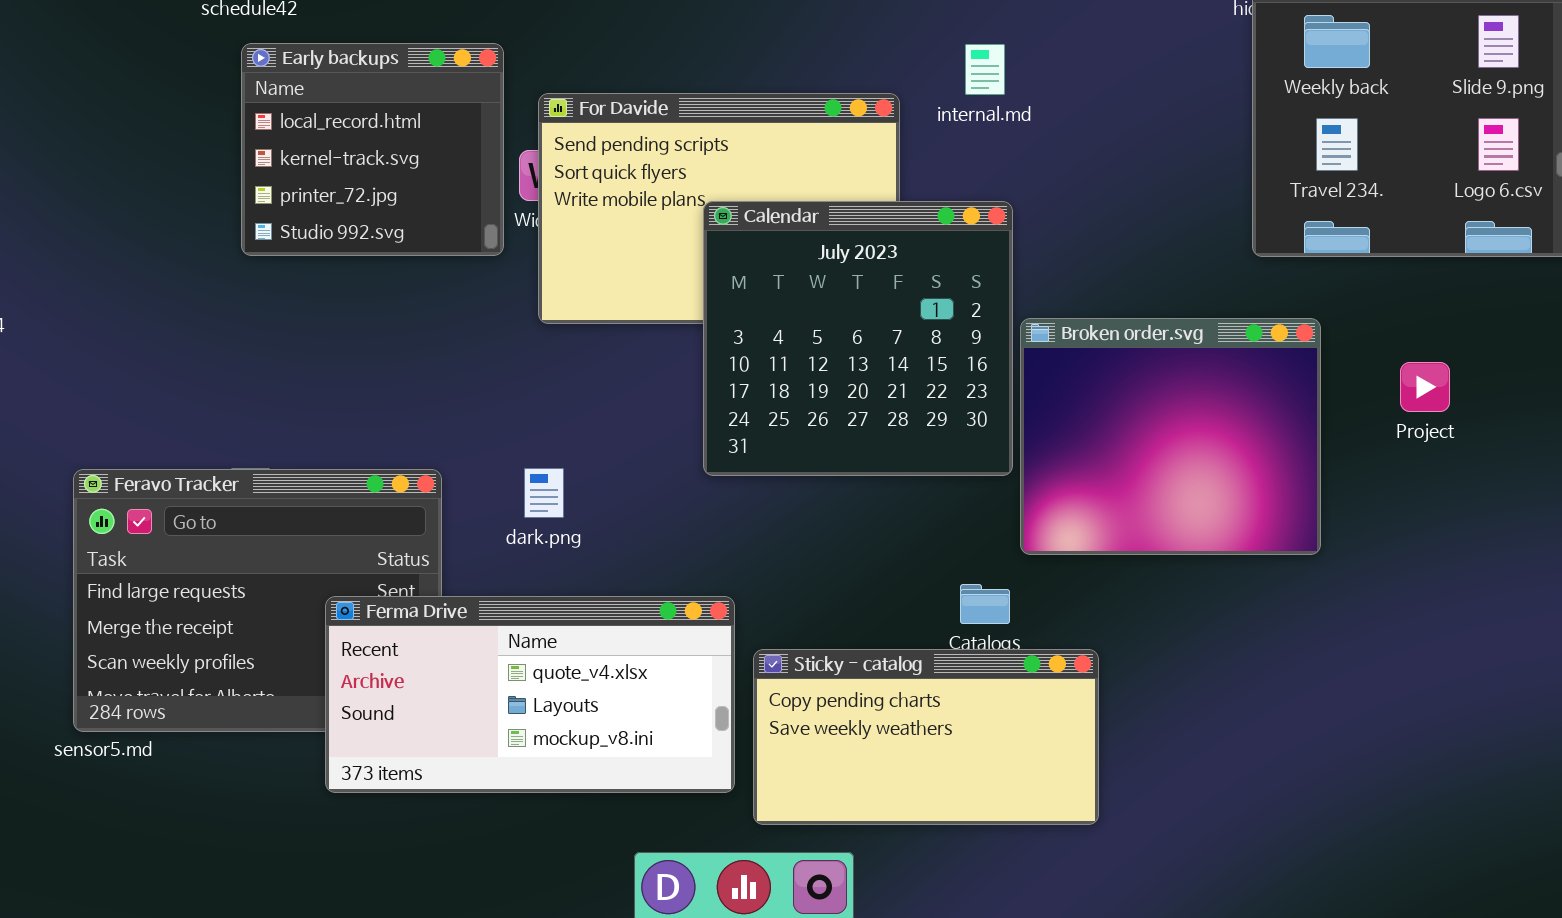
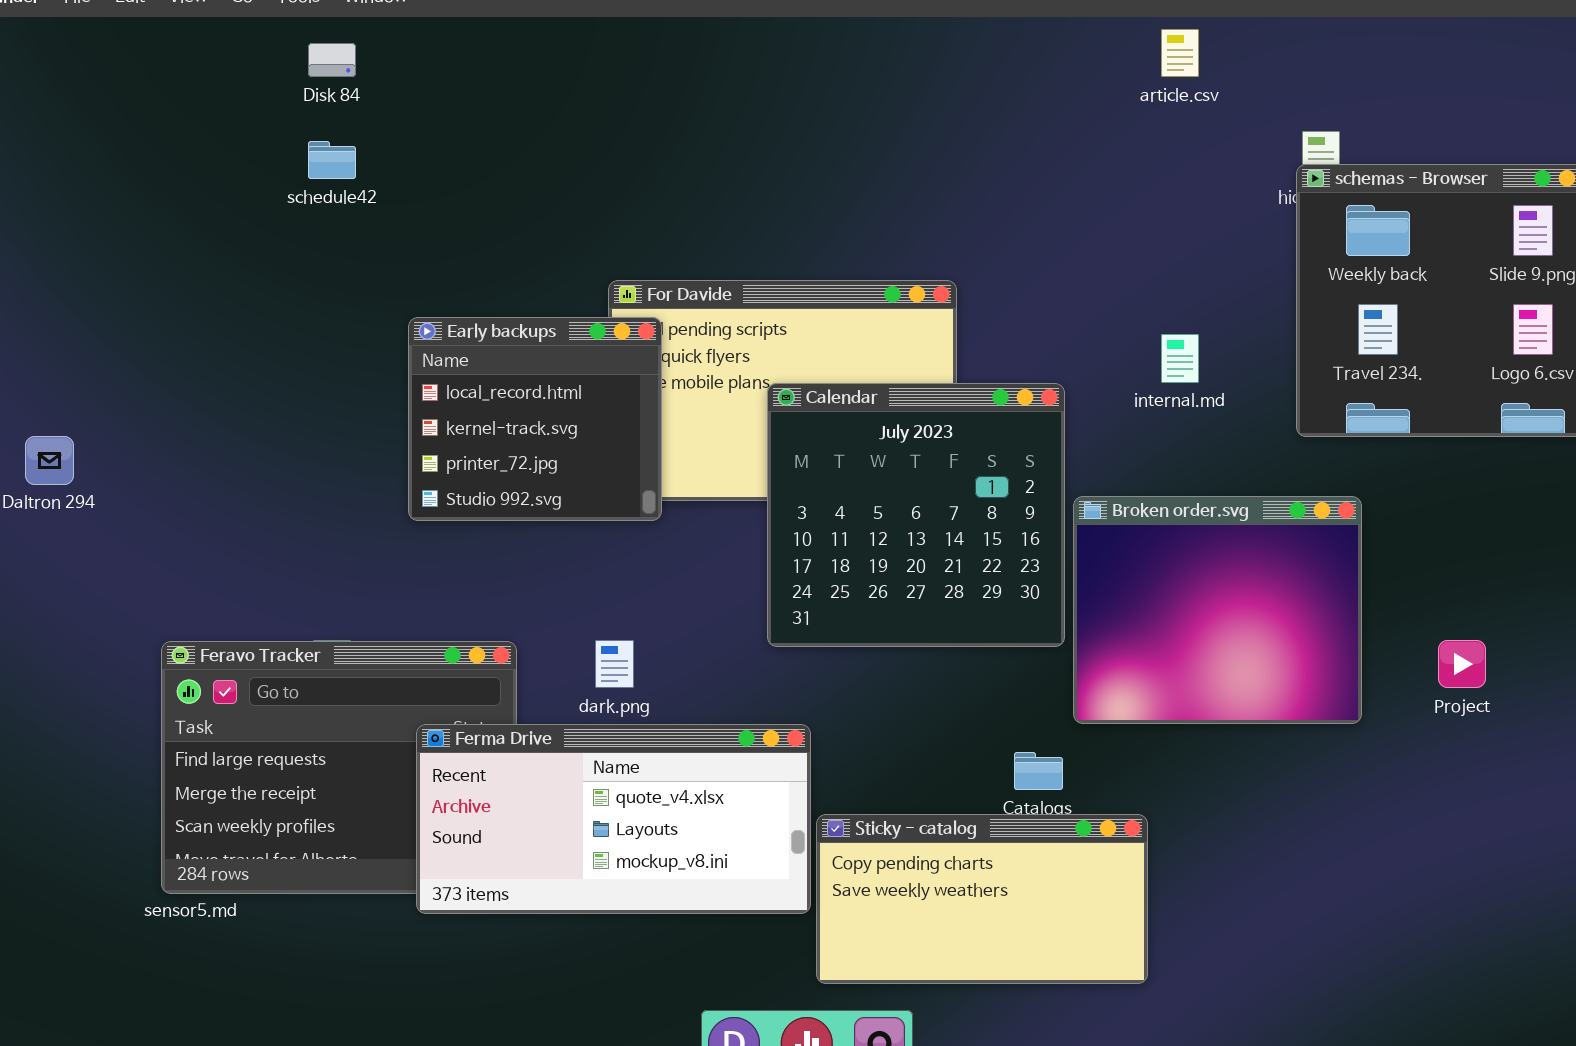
Early backups: [241,43,504,256] -> [408,317,662,521], moved
internal.md: [965,44,1005,95] -> [1161,334,1199,383], moved
Project: [1400,362,1450,412] -> [1438,640,1486,688], moved
Ferma Drive: [325,596,735,793] -> [416,724,811,914], moved

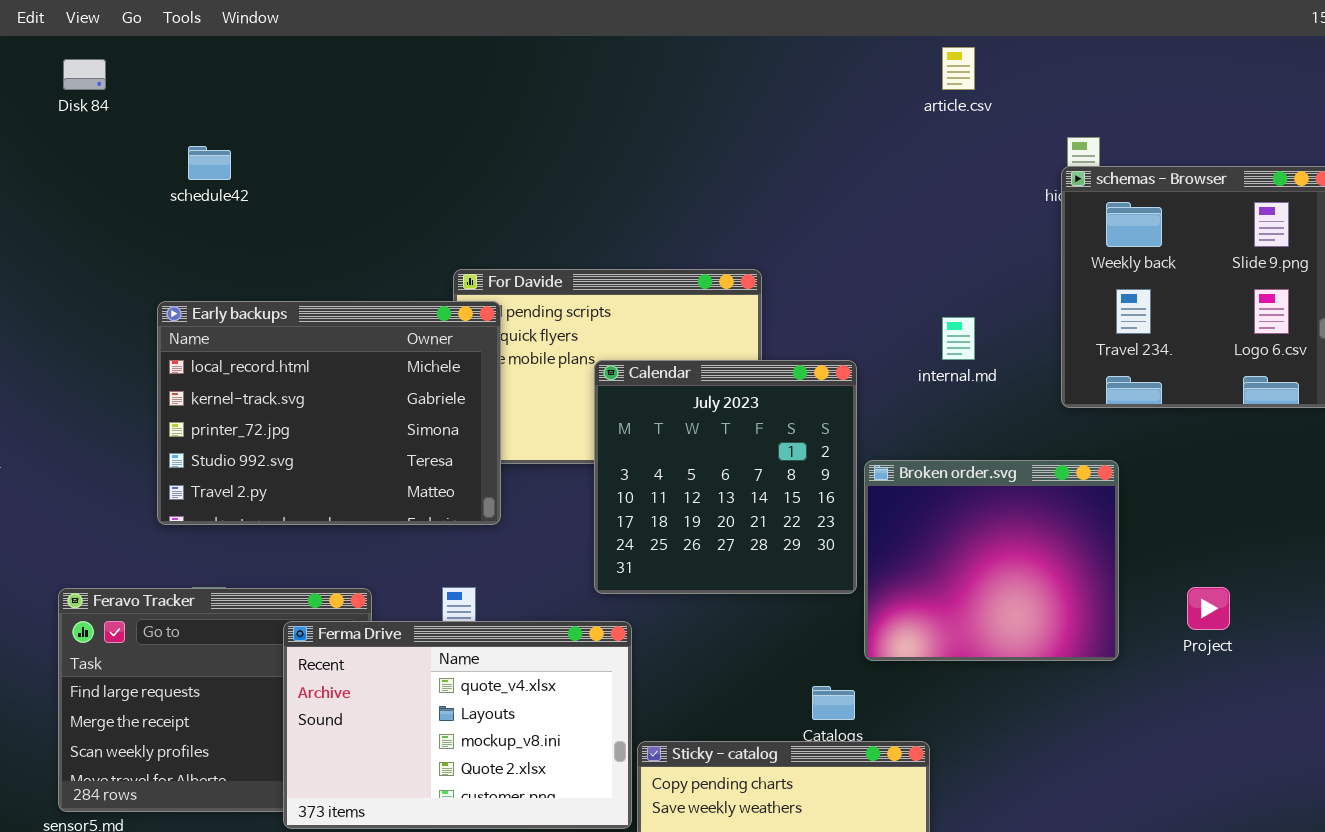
Disk 84: [308,43,356,77] -> [63,59,106,90], moved
Early backups: [408,317,662,521] -> [157,301,501,525], resized
Ferma Drive: [416,724,811,914] -> [283,621,632,829], resized

